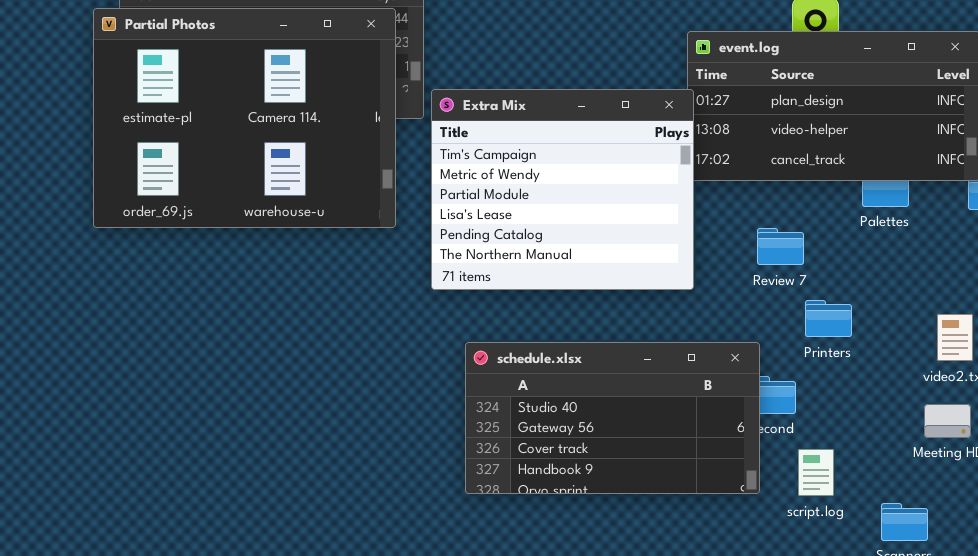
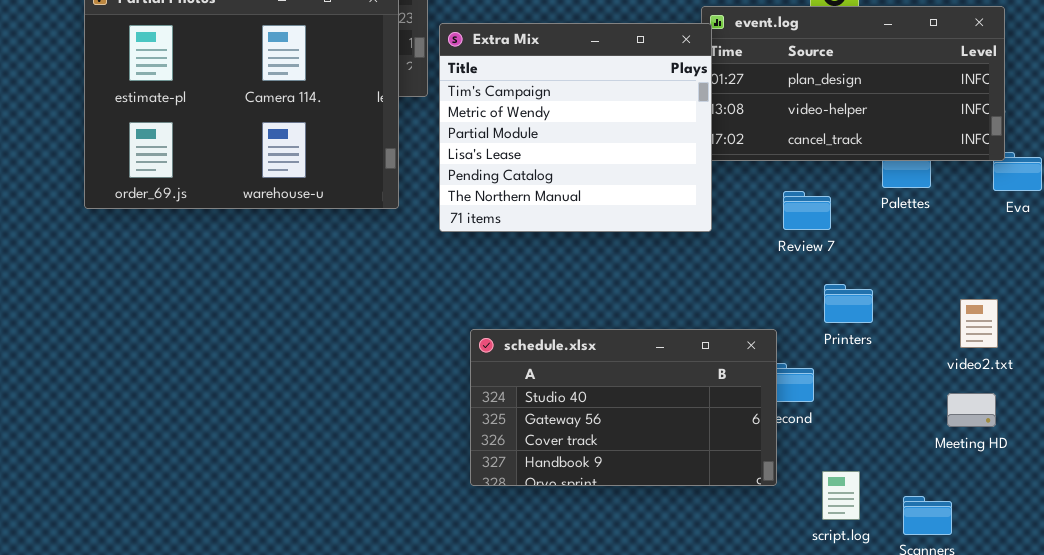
Extra Mix: [431,89,694,290] -> [439,23,712,232], moved
Review 7: [757,228,804,265] -> [783,191,831,230], moved
script.log: [798,449,834,496] -> [822,471,860,520], moved

